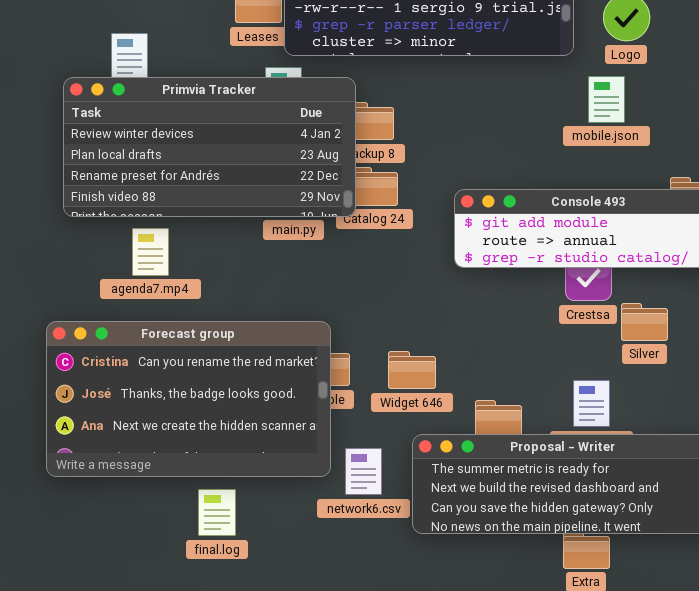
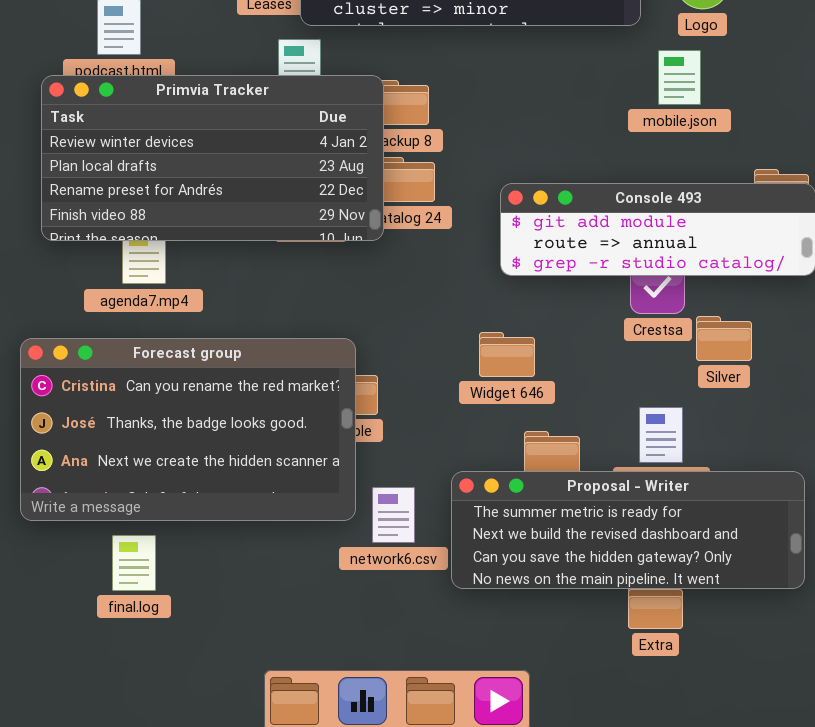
Primvia Tracker: [63,77,356,217] -> [41,75,384,241], moved
Widget 646: [388,351,436,389] -> [479,332,535,377], moved
final.log: [198,489,236,536] -> [112,535,156,591], moved

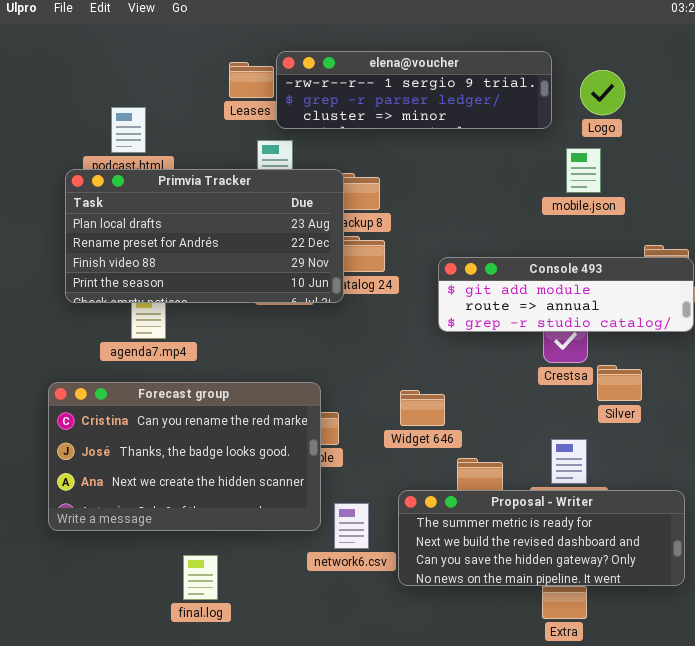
Primvia Tracker: [41,75,384,241] -> [65,169,344,303], scrolled down 1 row
Widget 646: [479,332,535,377] -> [400,390,445,426], moved
final.log: [112,535,156,591] -> [183,555,218,600], moved

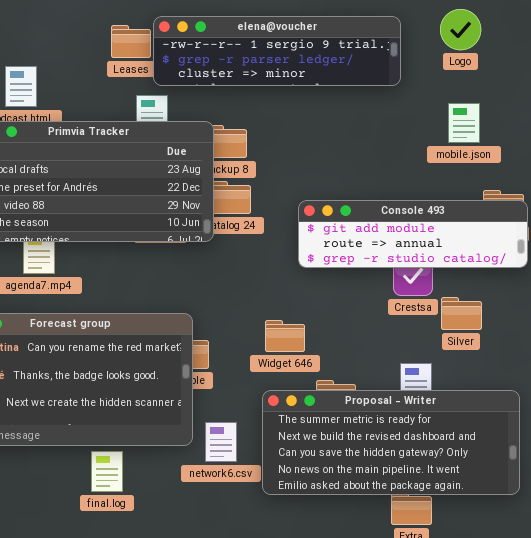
Logo: [580,70,625,115] -> [440,9,481,50], moved
mobile.json: [566,148,601,193] -> [448,103,480,143], moved
Proposal - Writer: [398,490,685,586] -> [262,390,520,495], resized
final.log: [183,555,218,600] -> [91,451,123,492], moved

